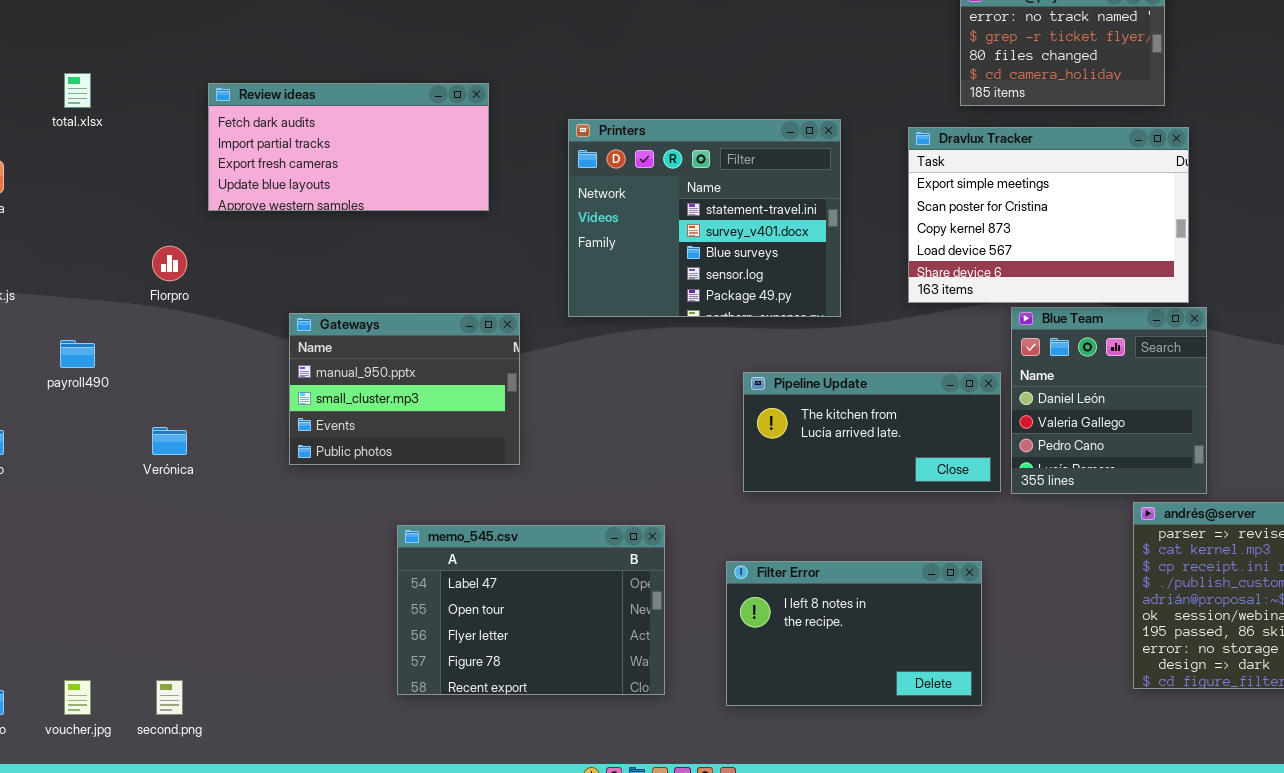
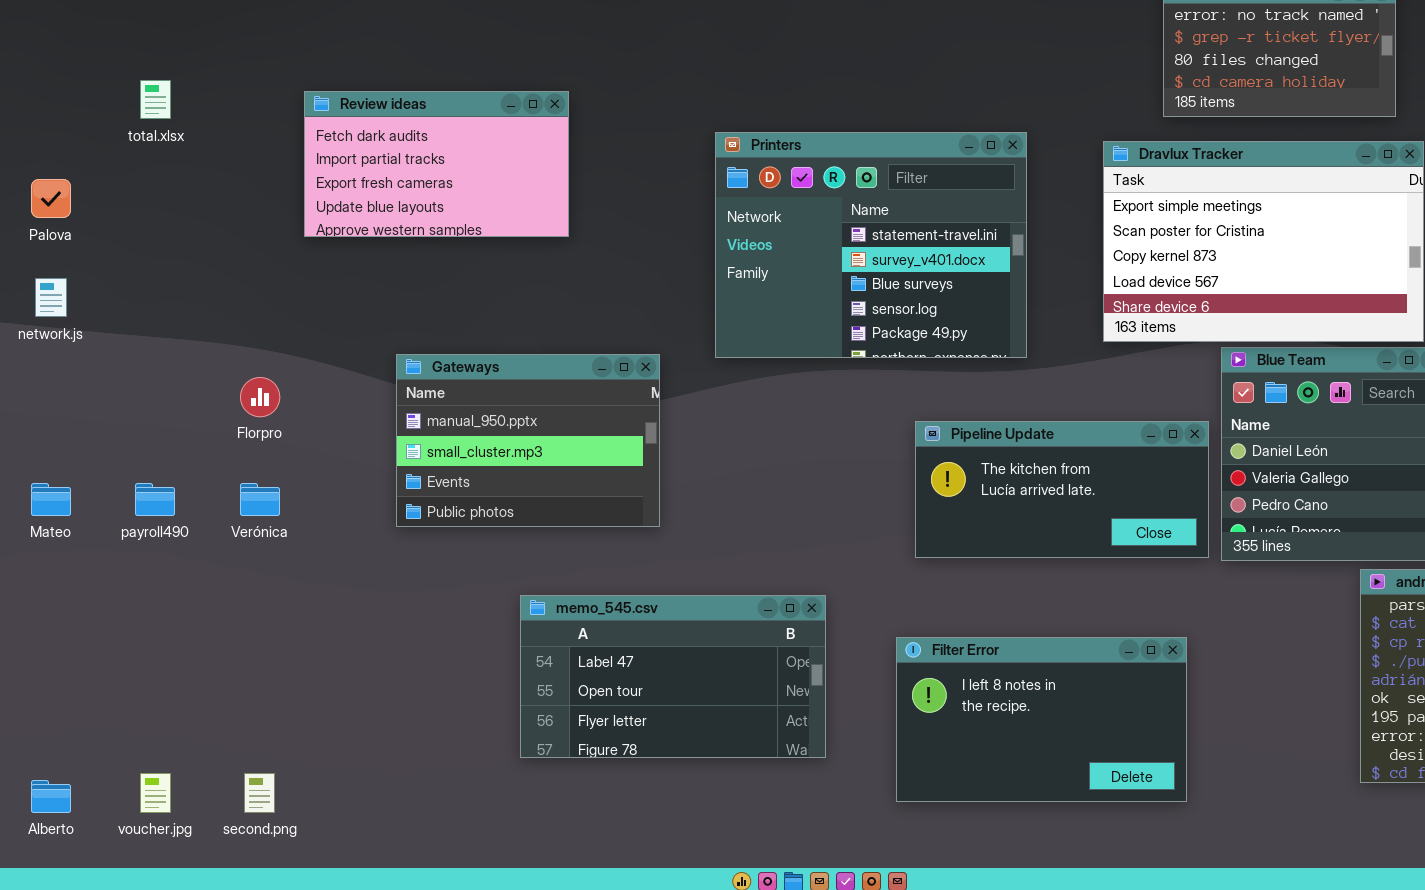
Review ideas: [208,83,489,211] -> [304,91,569,237], resized
Florpro: [152,246,187,281] -> [240,377,280,417], moved
payroll490: [60,340,95,368] -> [135,483,175,516], moved
memo_545.csv: [397,525,665,695] -> [520,595,826,758], resized

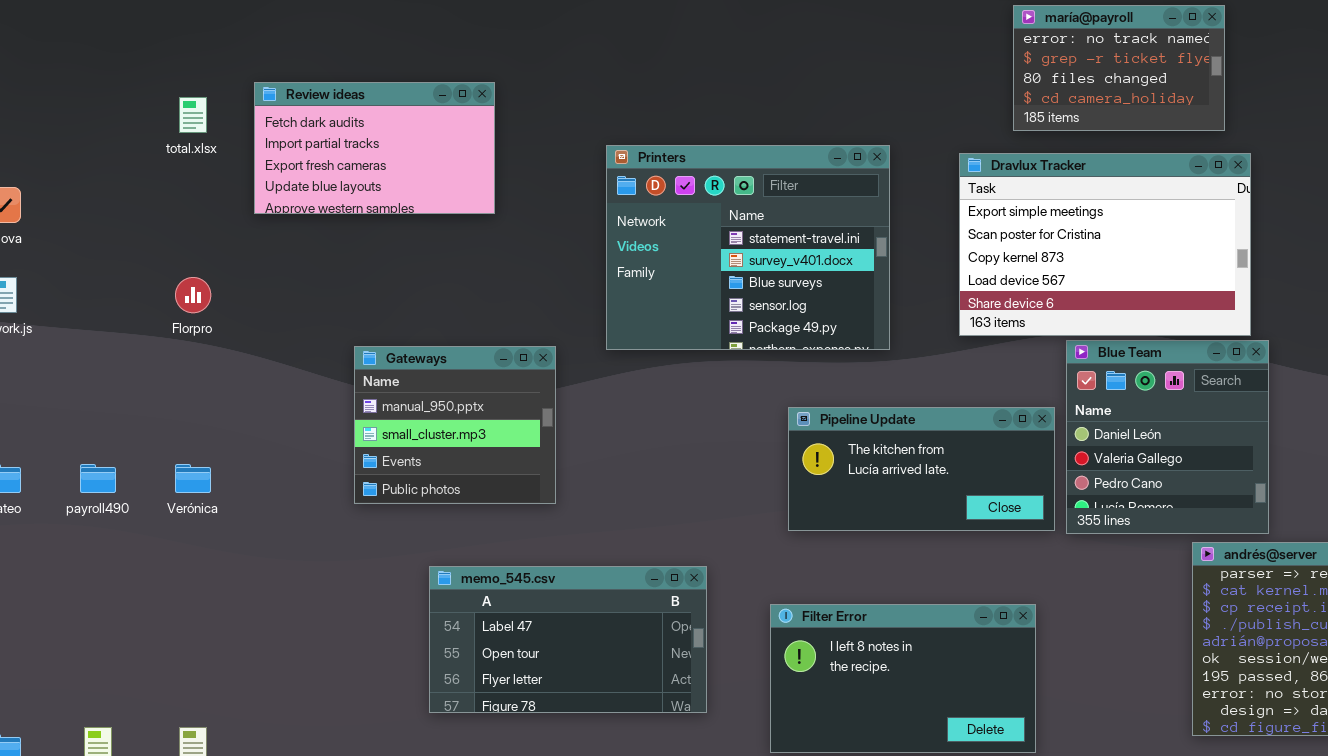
total.xlsx: [140,80,171,119] -> [179,97,207,133], moved
Review ideas: [304,91,569,237] -> [254,82,495,214], moved
Gateways: [396,354,660,527] -> [354,346,556,504], resized
Florpro: [240,377,280,417] -> [175,277,211,313], moved

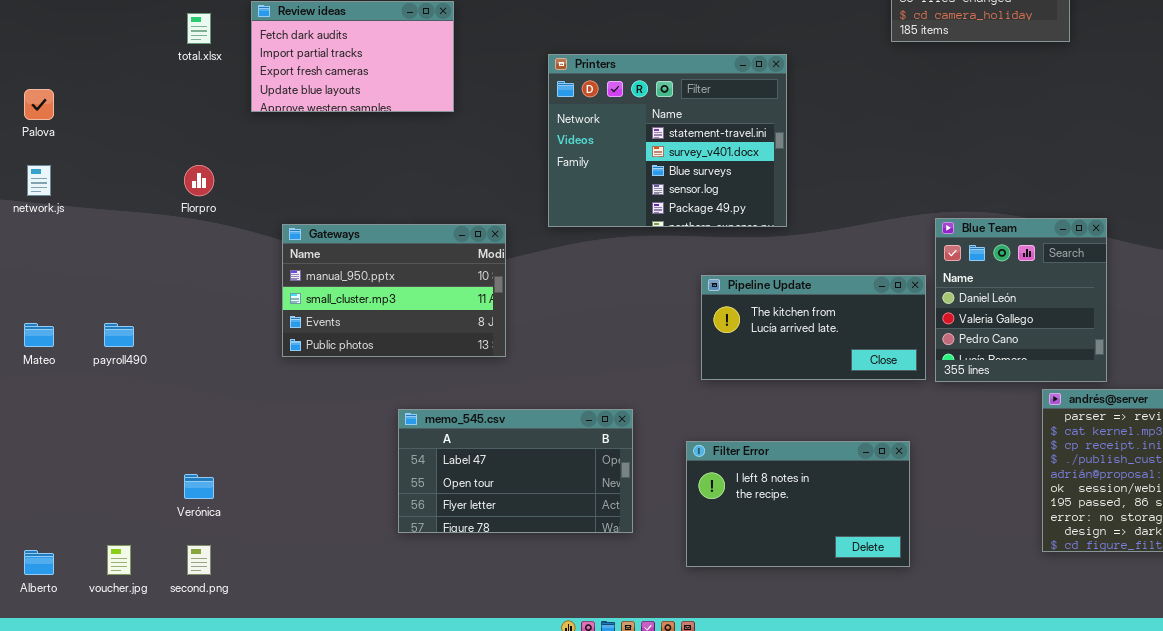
Dravlux Tracker: [959,153,1251,336] -> none, closed
Gateways: [354,346,556,504] -> [282,224,506,357], resized
Verónica: [175,464,211,493] -> [184,474,214,499], moved

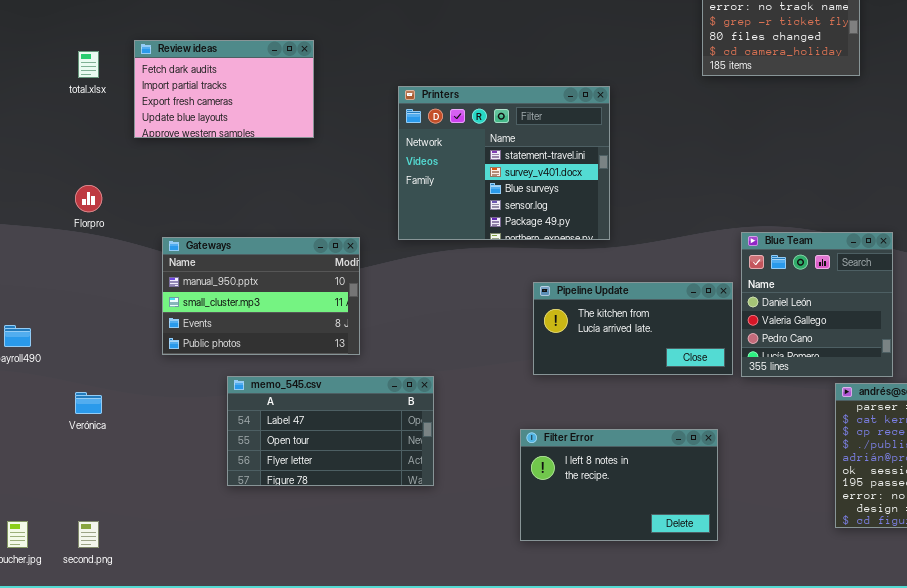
memo_545.csv: [398,409,633,533] -> [227,376,434,486], moved
Verónica: [184,474,214,499] -> [75,392,102,414], moved

